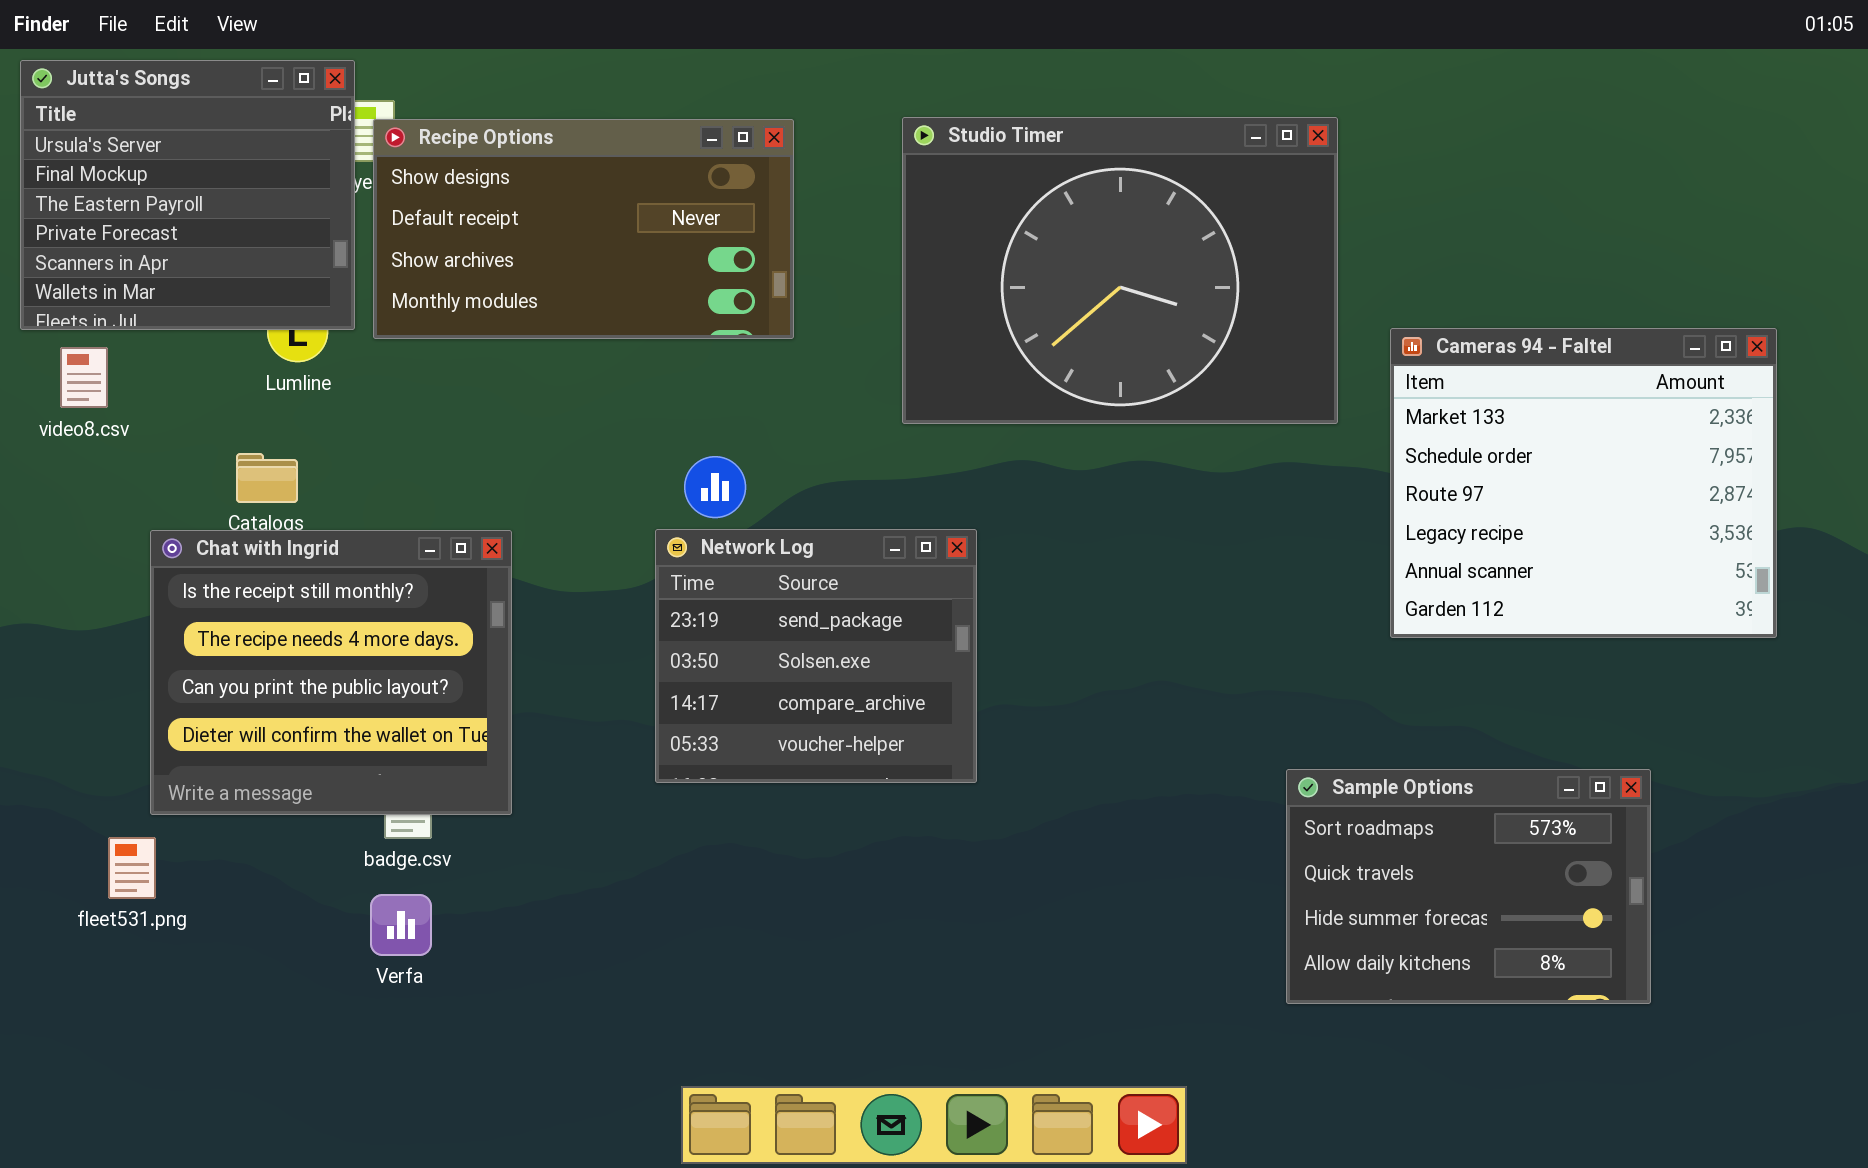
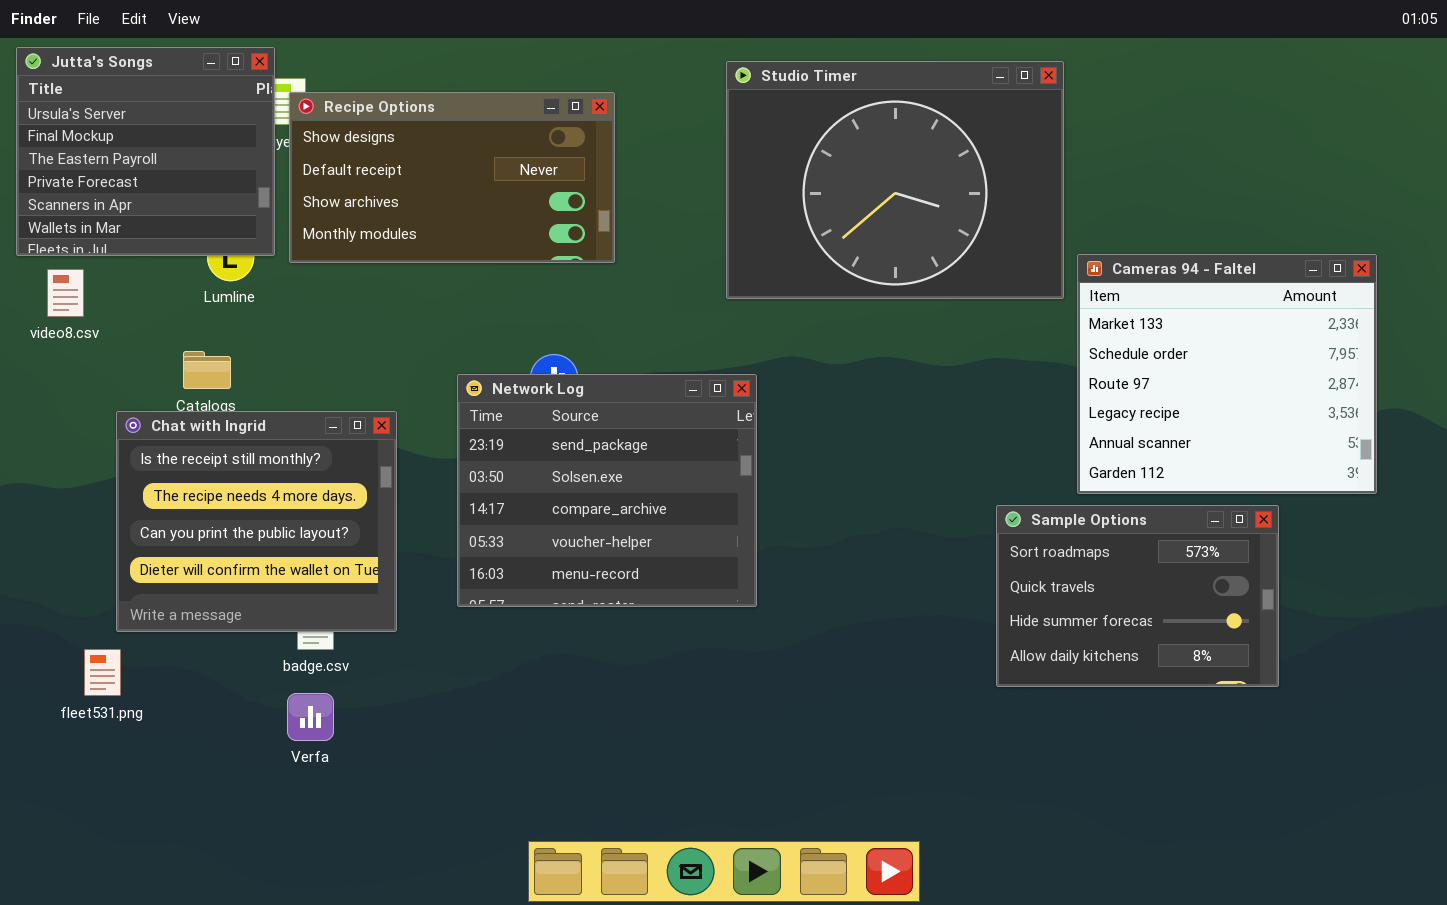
Studio Timer: [902,117,1338,424] -> [726,61,1064,299], moved
Network Log: [655,529,977,783] -> [457,374,757,607], resized
Sample Options: [1286,769,1651,1004] -> [996,505,1279,687], moved

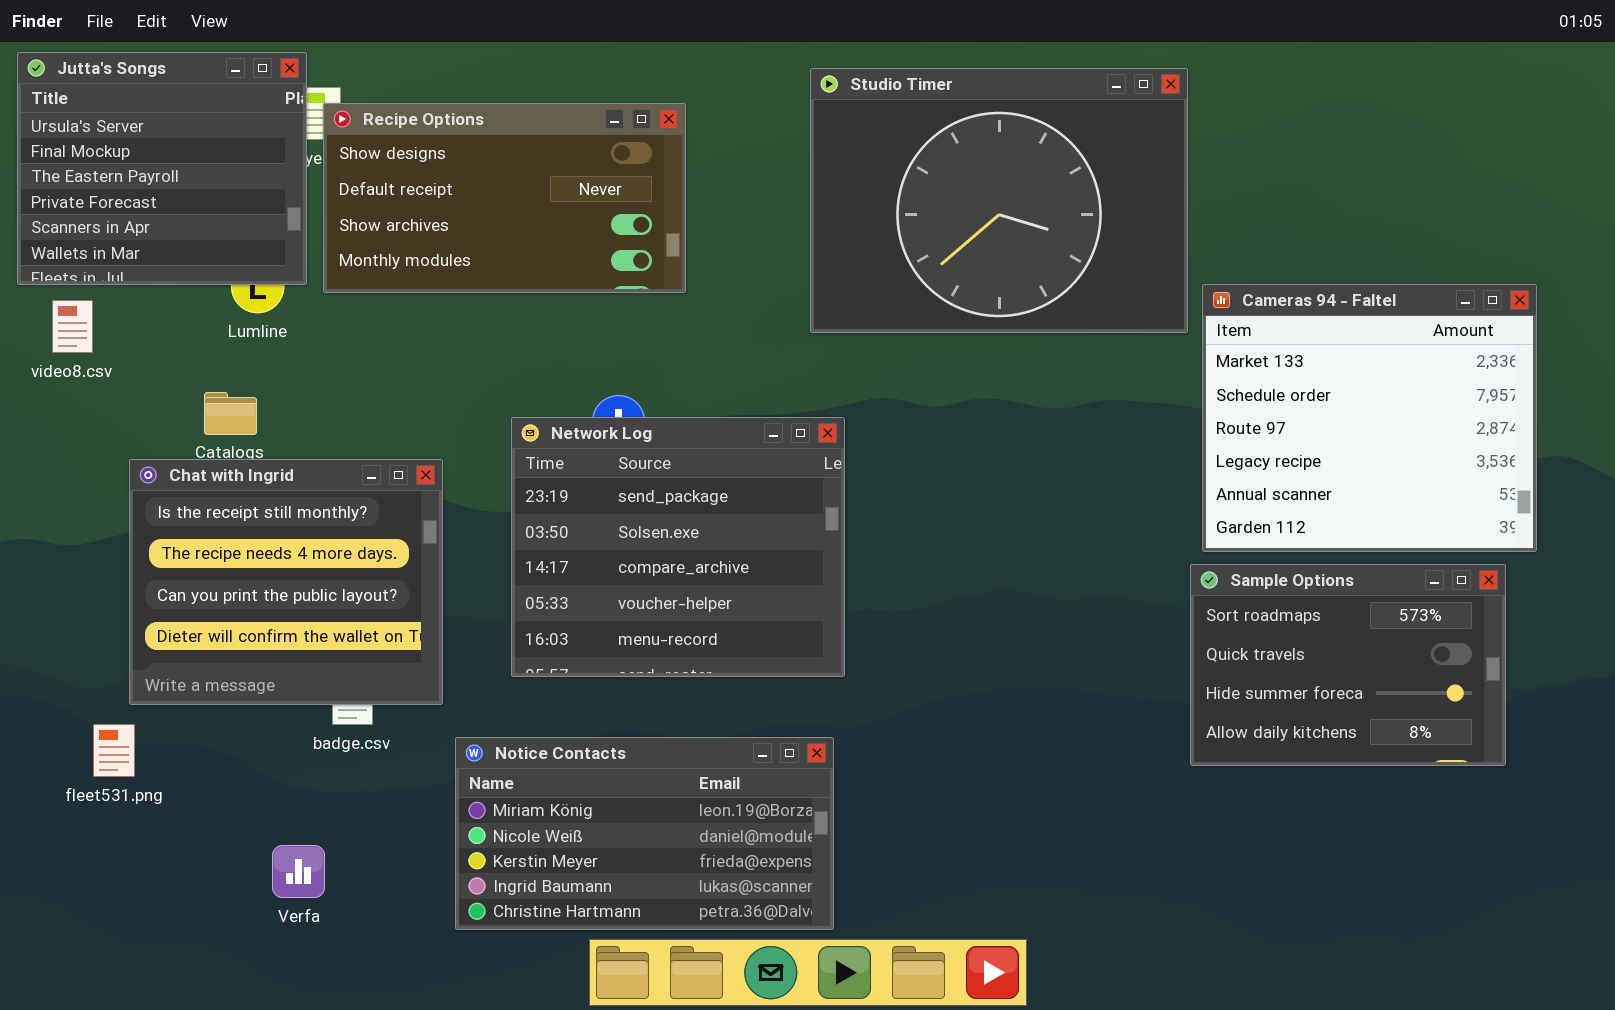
Sample Options: [996,505,1279,687] -> [1190,564,1506,766], moved
Notice Contacts: none -> [455,737,834,930], opened
Verfa: [287,693,334,741] -> [272,845,325,898], moved

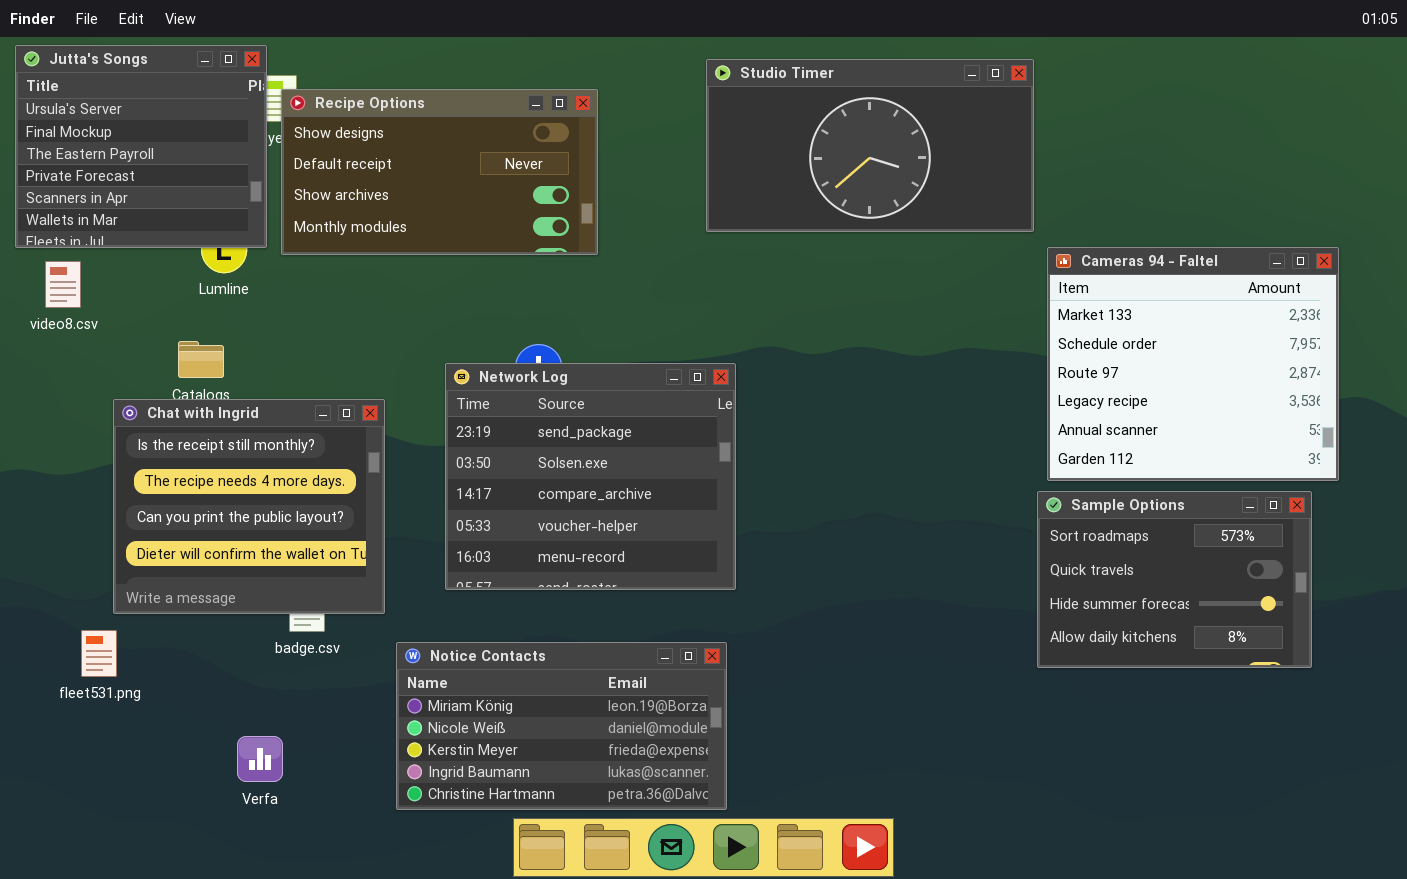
Studio Timer: [810,68,1188,333] -> [706,59,1034,232], resized

